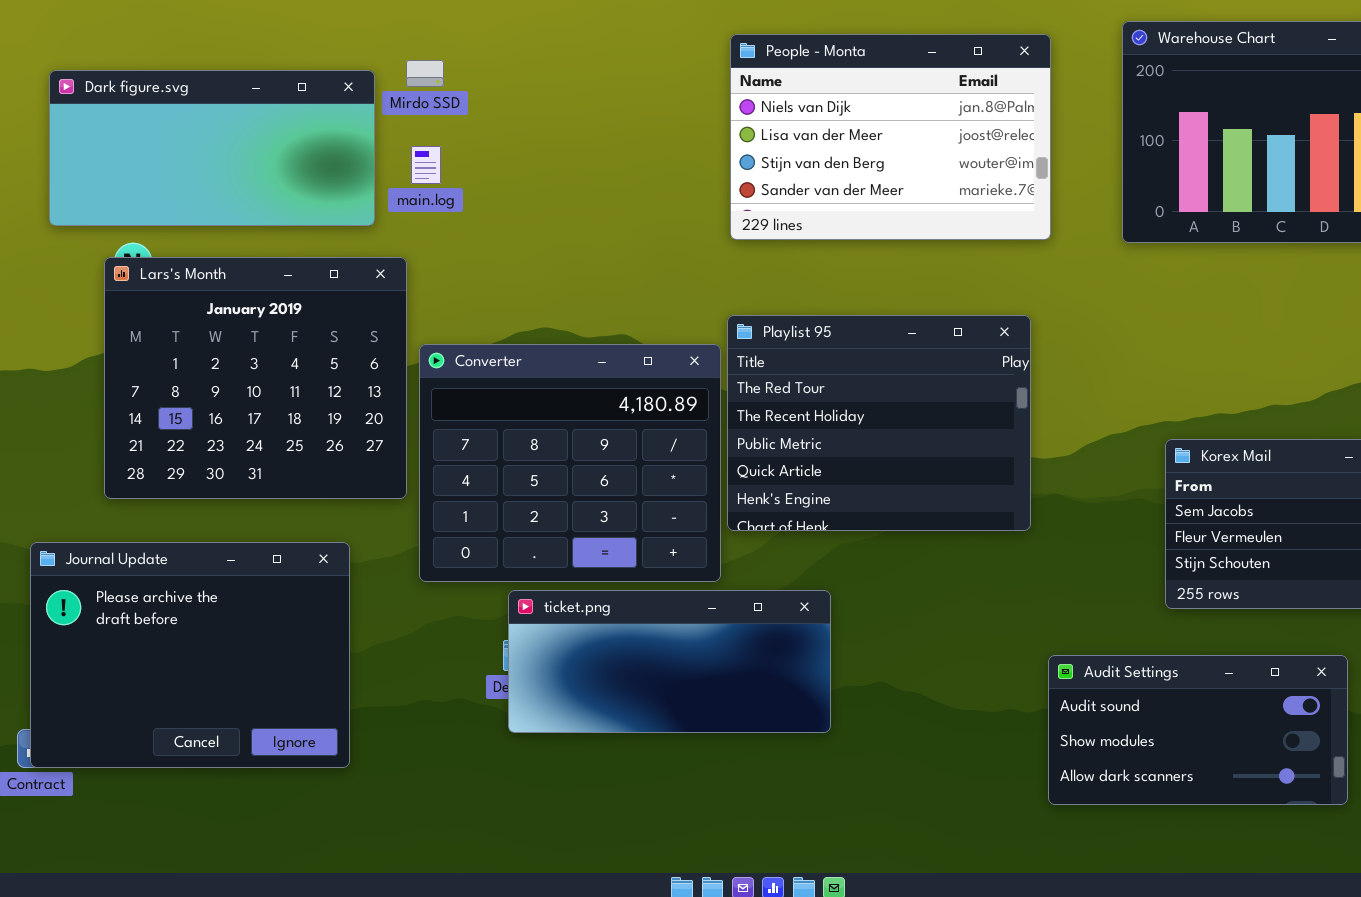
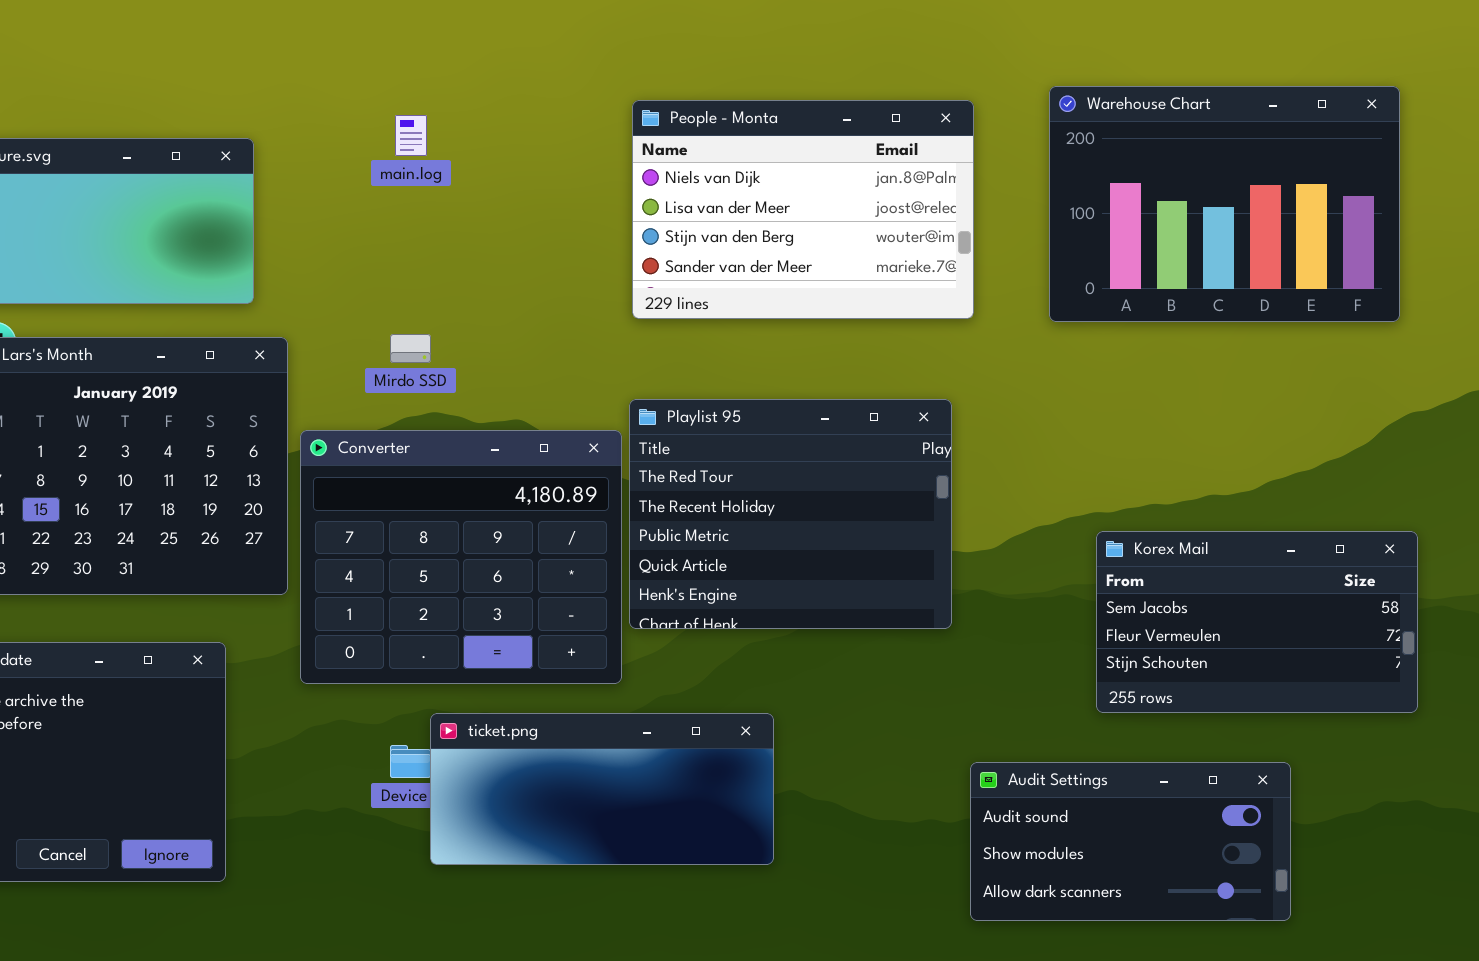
Mirdo SSD: [406,60,444,87] -> [390,334,431,363], moved
main.log: [411,146,441,184] -> [395,115,427,156], moved
ticket.png: [508,590,831,733] -> [430,713,774,865], moved

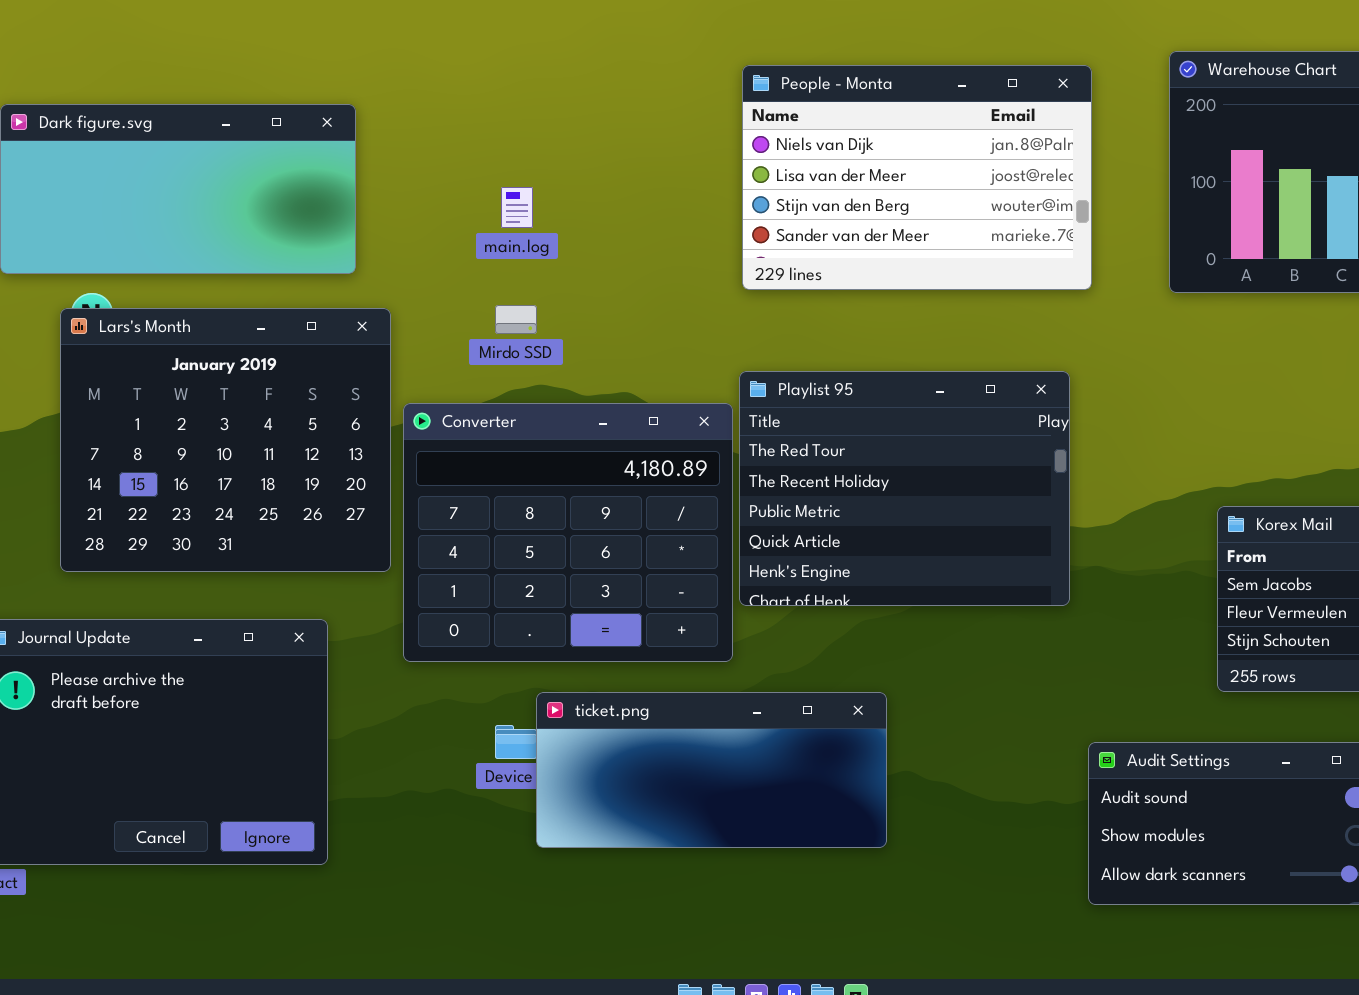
main.log: [395,115,427,156] -> [501,187,533,228], moved

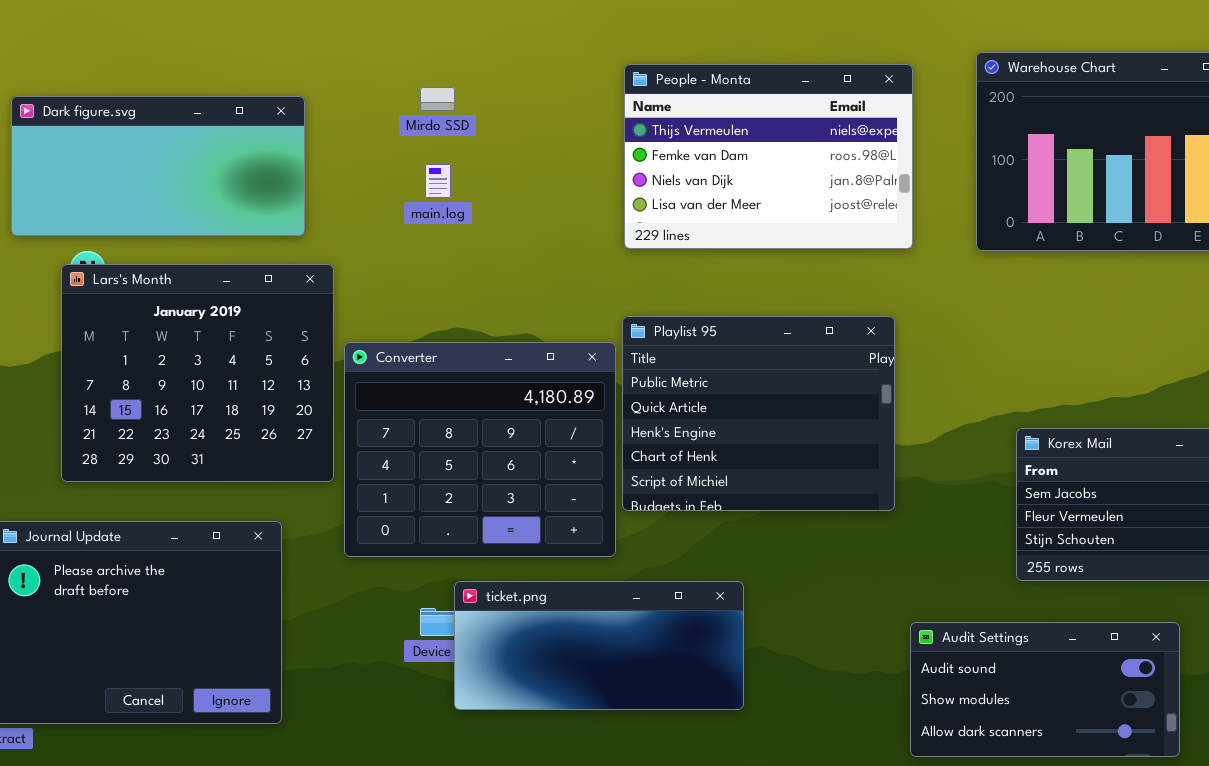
People - Monta: [742,65,1092,290] -> [624,64,913,249], scrolled up 2 rows
Mirdo SSD: [495,305,537,334] -> [420,87,455,111], moved
Playlist 95: [739,371,1070,606] -> [622,316,895,511], scrolled down 2 rows

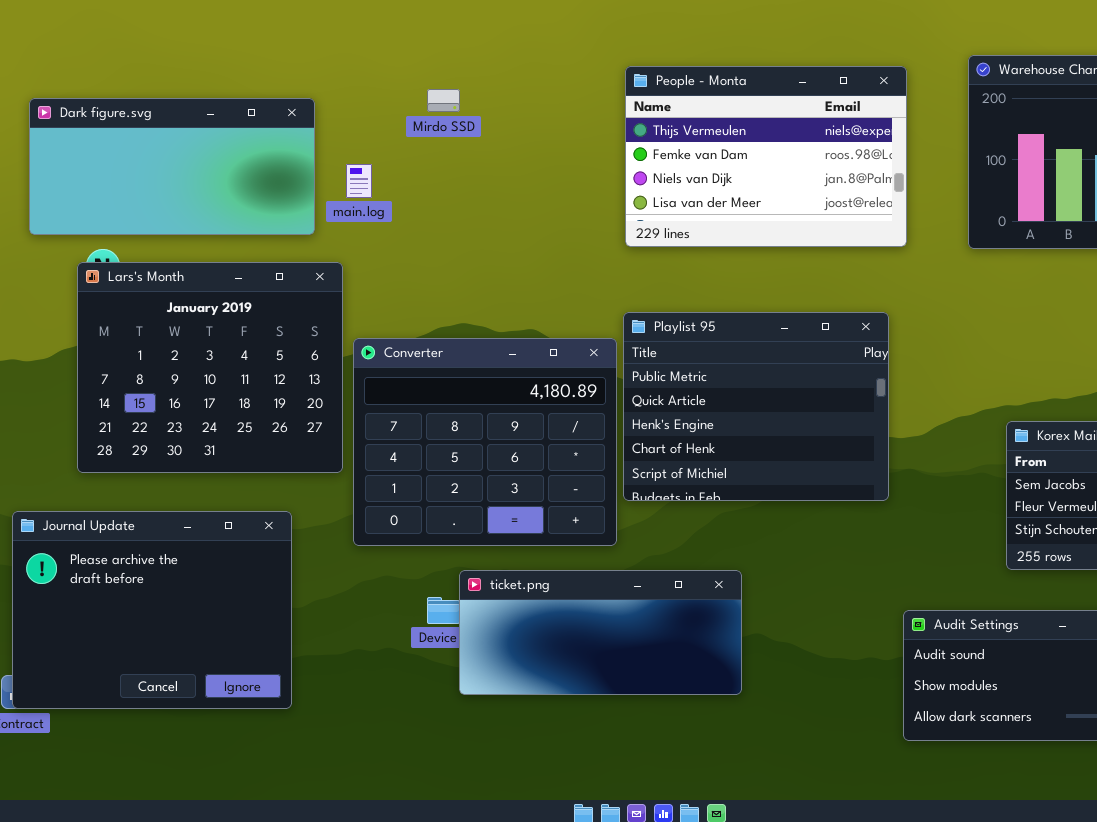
main.log: [425,164,451,198] -> [346,164,372,198], moved

